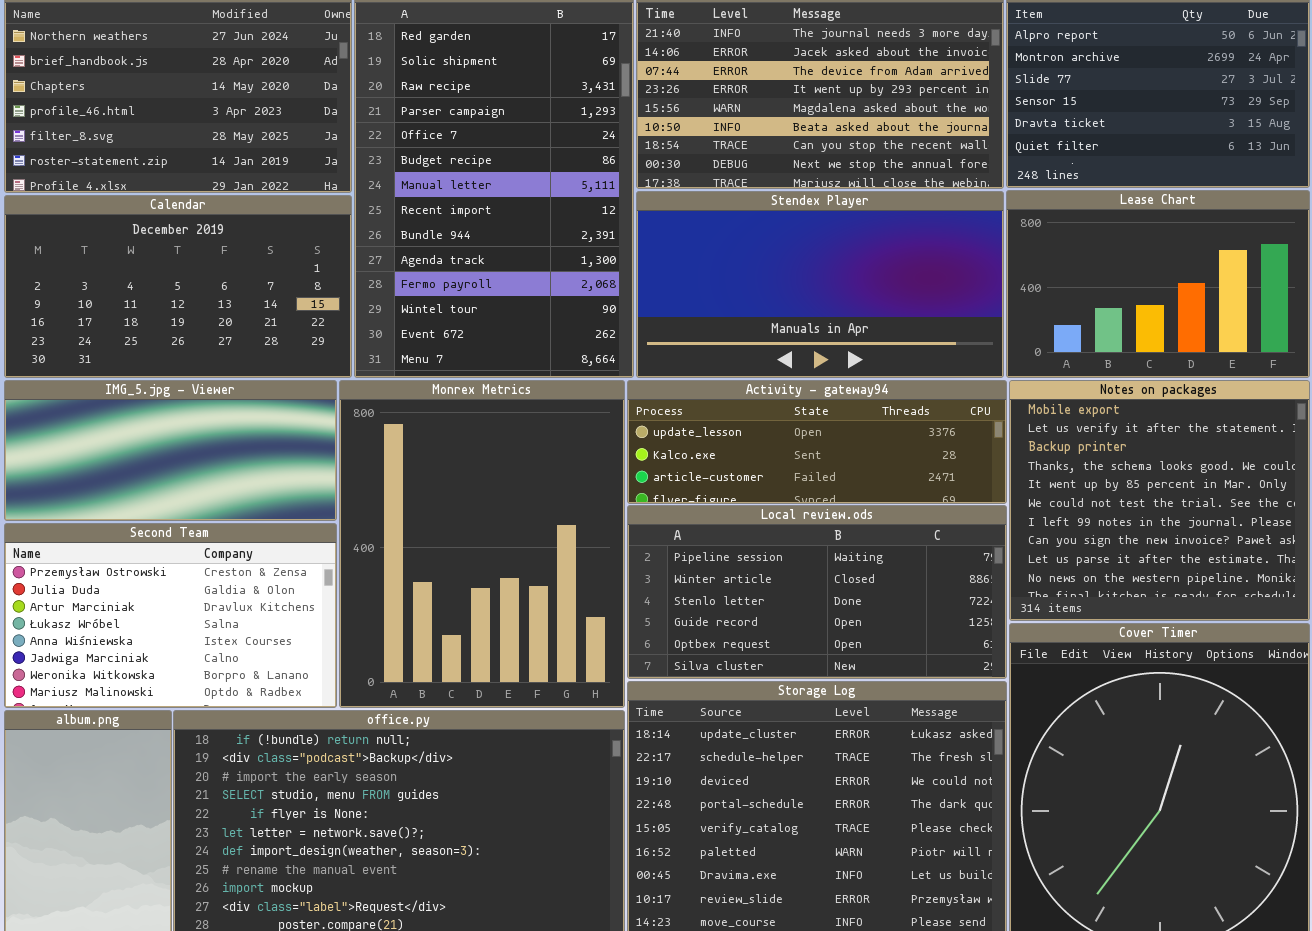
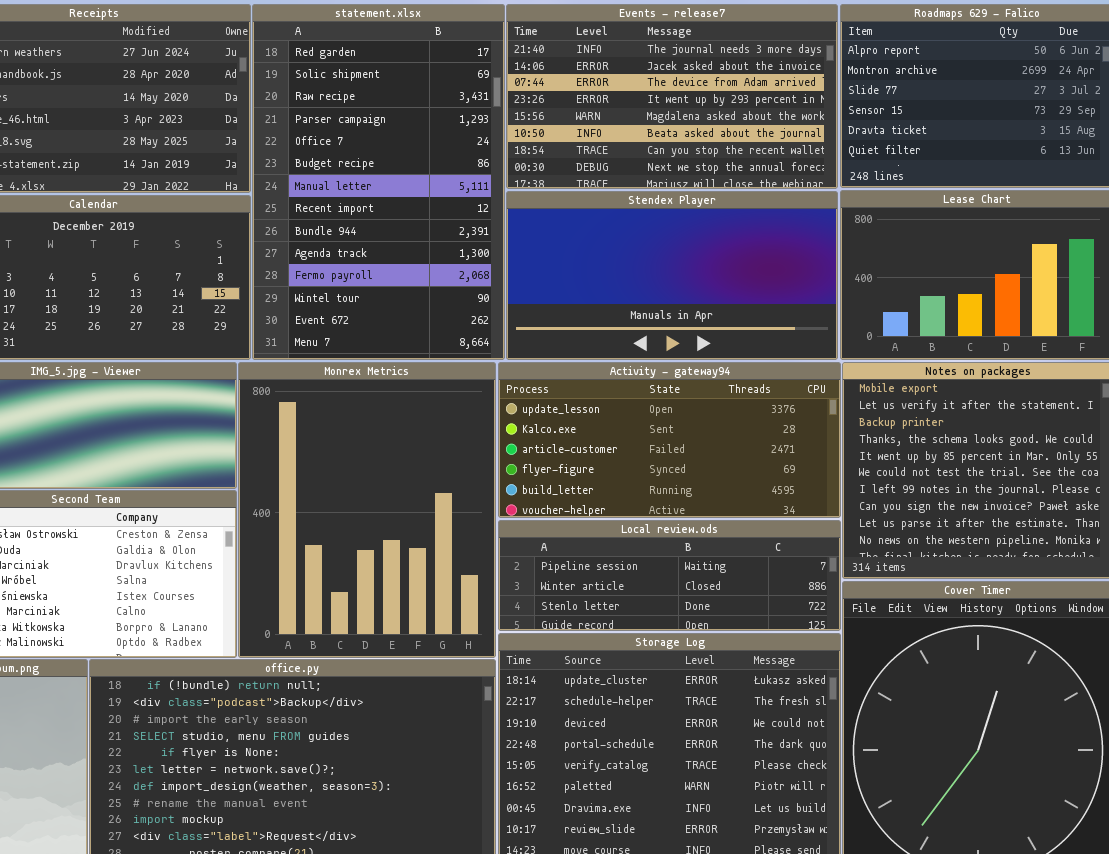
Activity - gateway94: [627,380,1007,504] -> [498,362,841,518], resized
Local review.ods: [627,505,1007,679] -> [498,520,841,631], resized

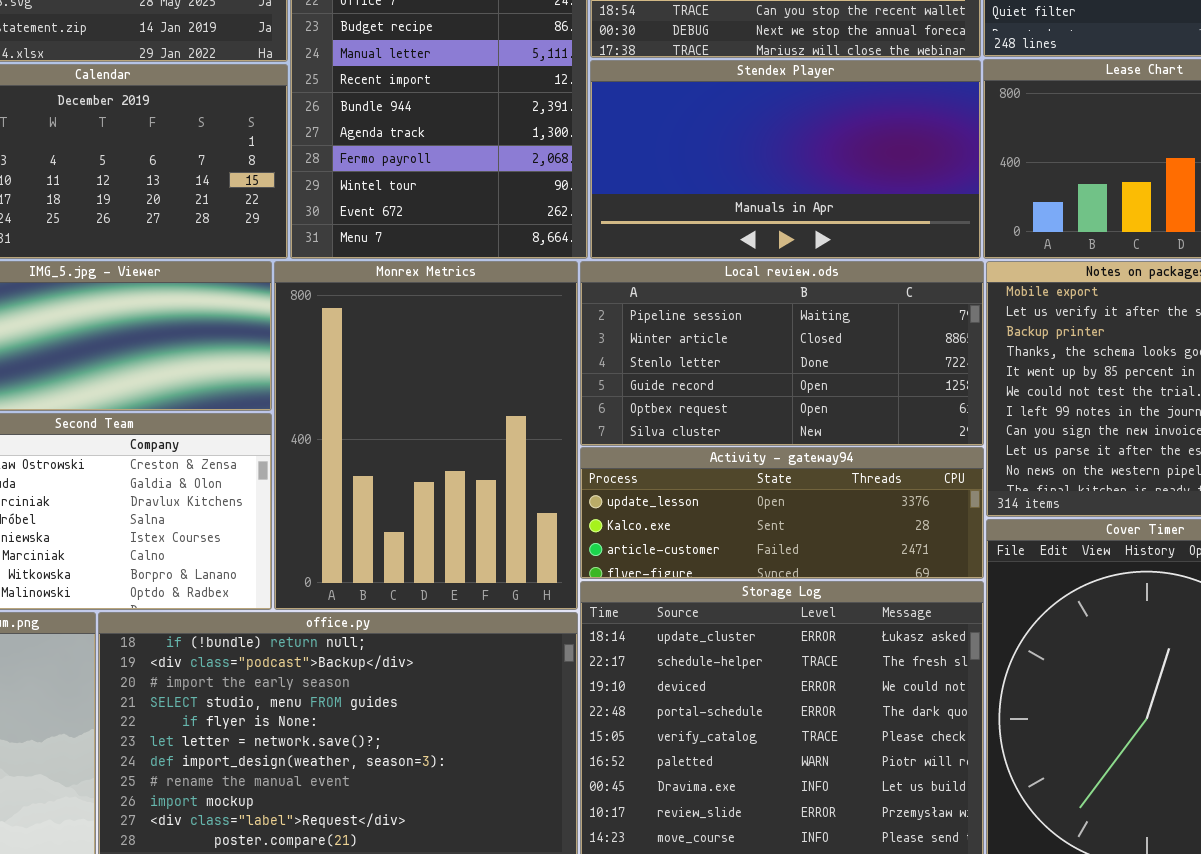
Activity - gateway94: [498,362,841,518] -> [580,447,984,579], moved, resized
Local review.ods: [498,520,841,631] -> [580,261,984,446], moved, resized

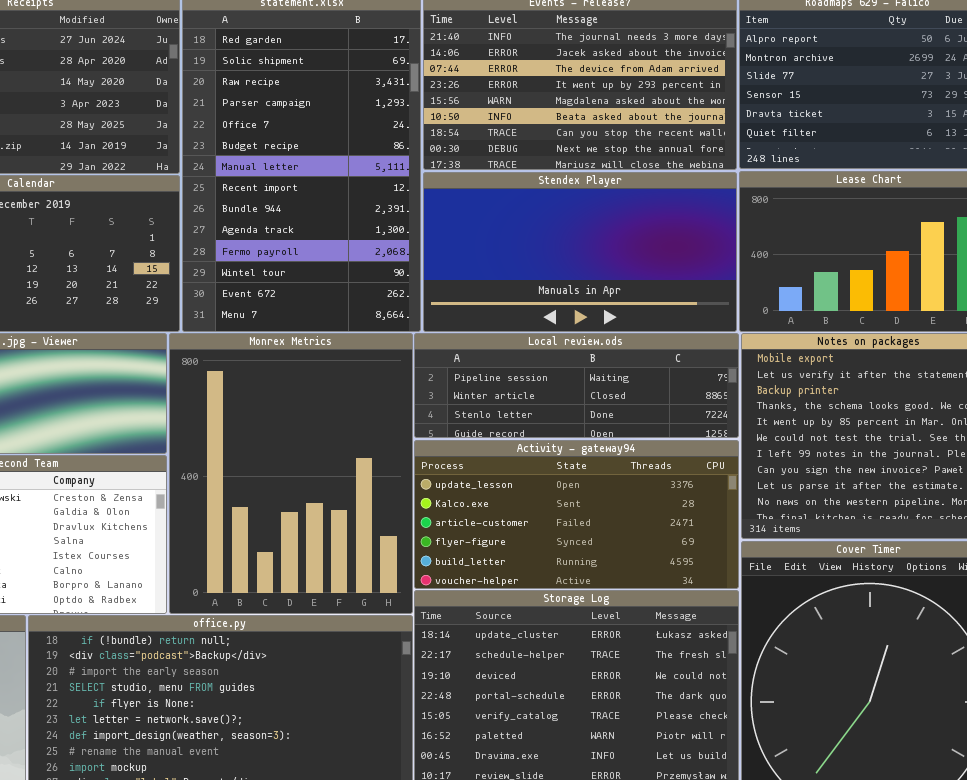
Local review.ods: [580,261,984,446] -> [414,333,739,438], resized
Activity - gateway94: [580,447,984,579] -> [414,440,739,589], resized

